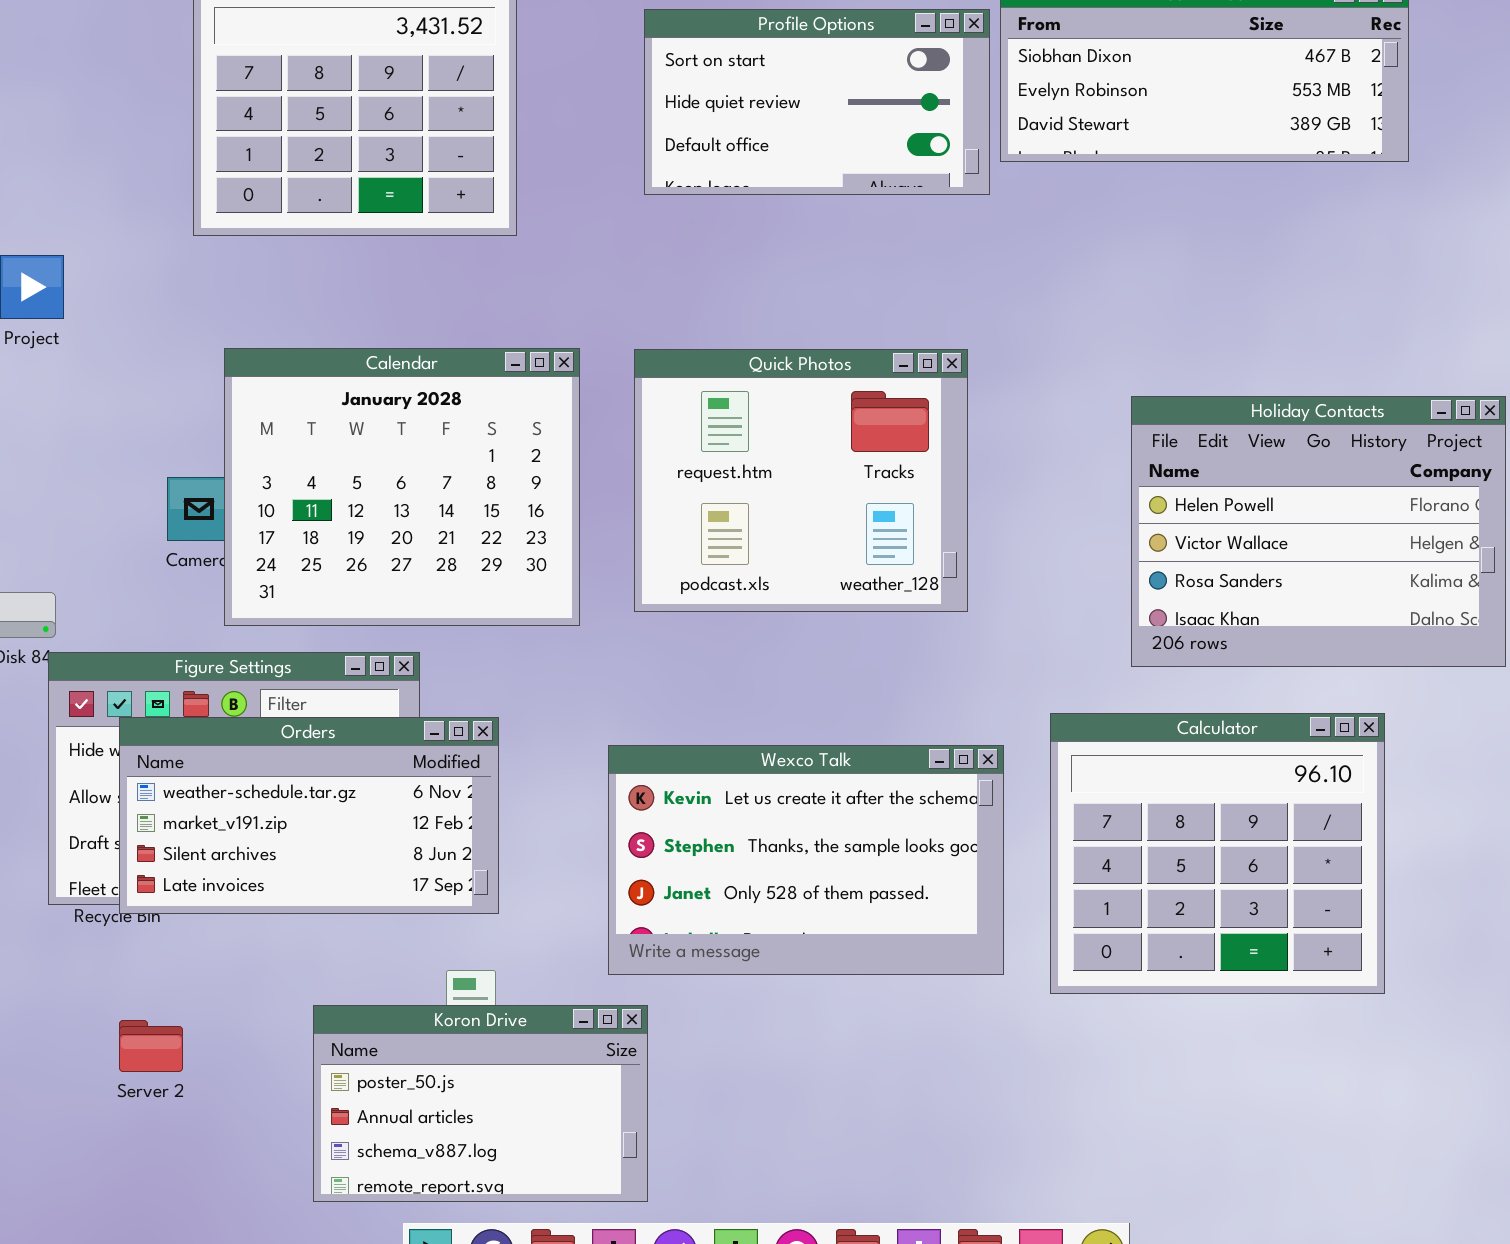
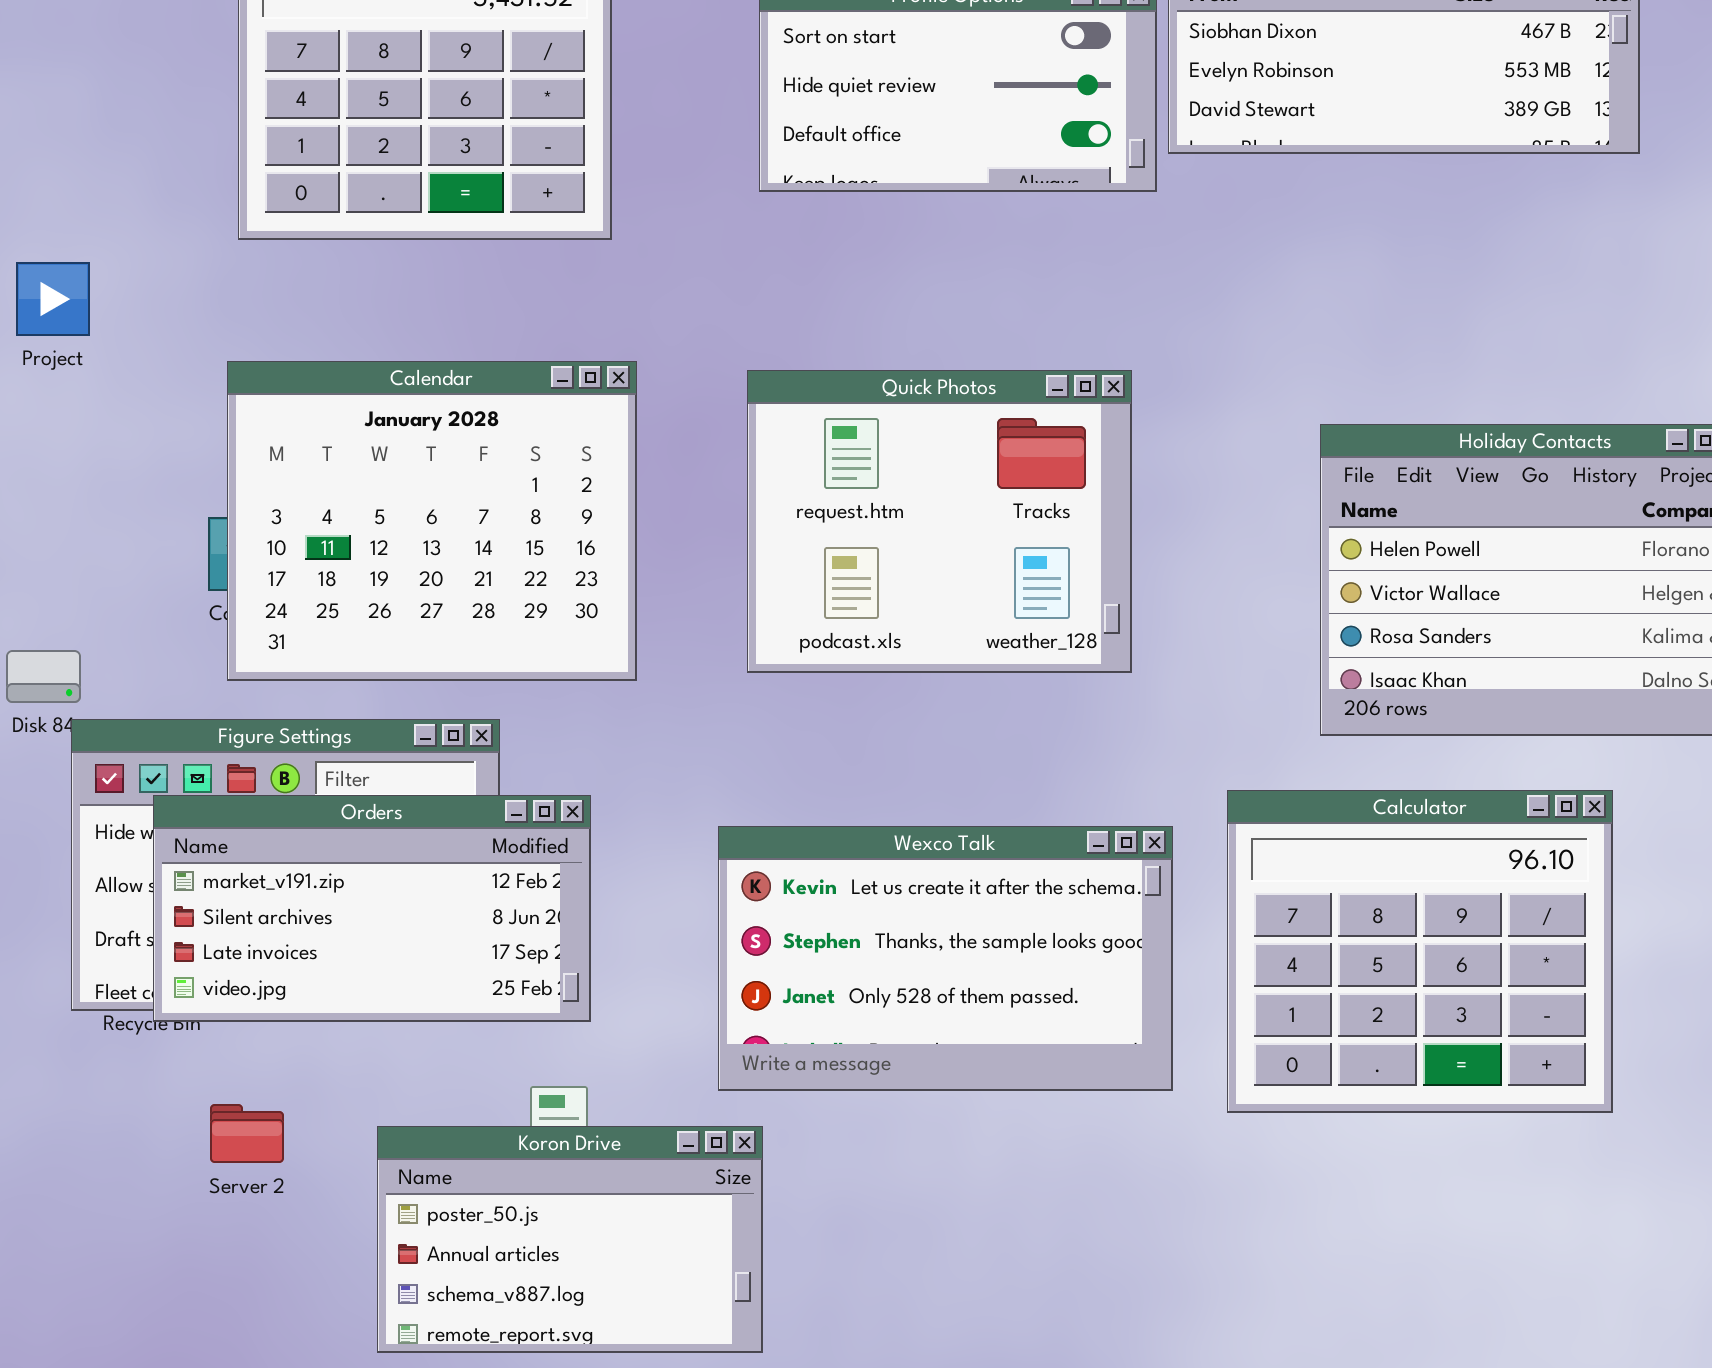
Calendar: [224,348,580,626] -> [227,361,637,681], moved
Orders: [119,717,499,914] -> [153,795,591,1022], scrolled down 1 row
Server 2: [119,1020,183,1072] -> [210,1104,284,1163], moved

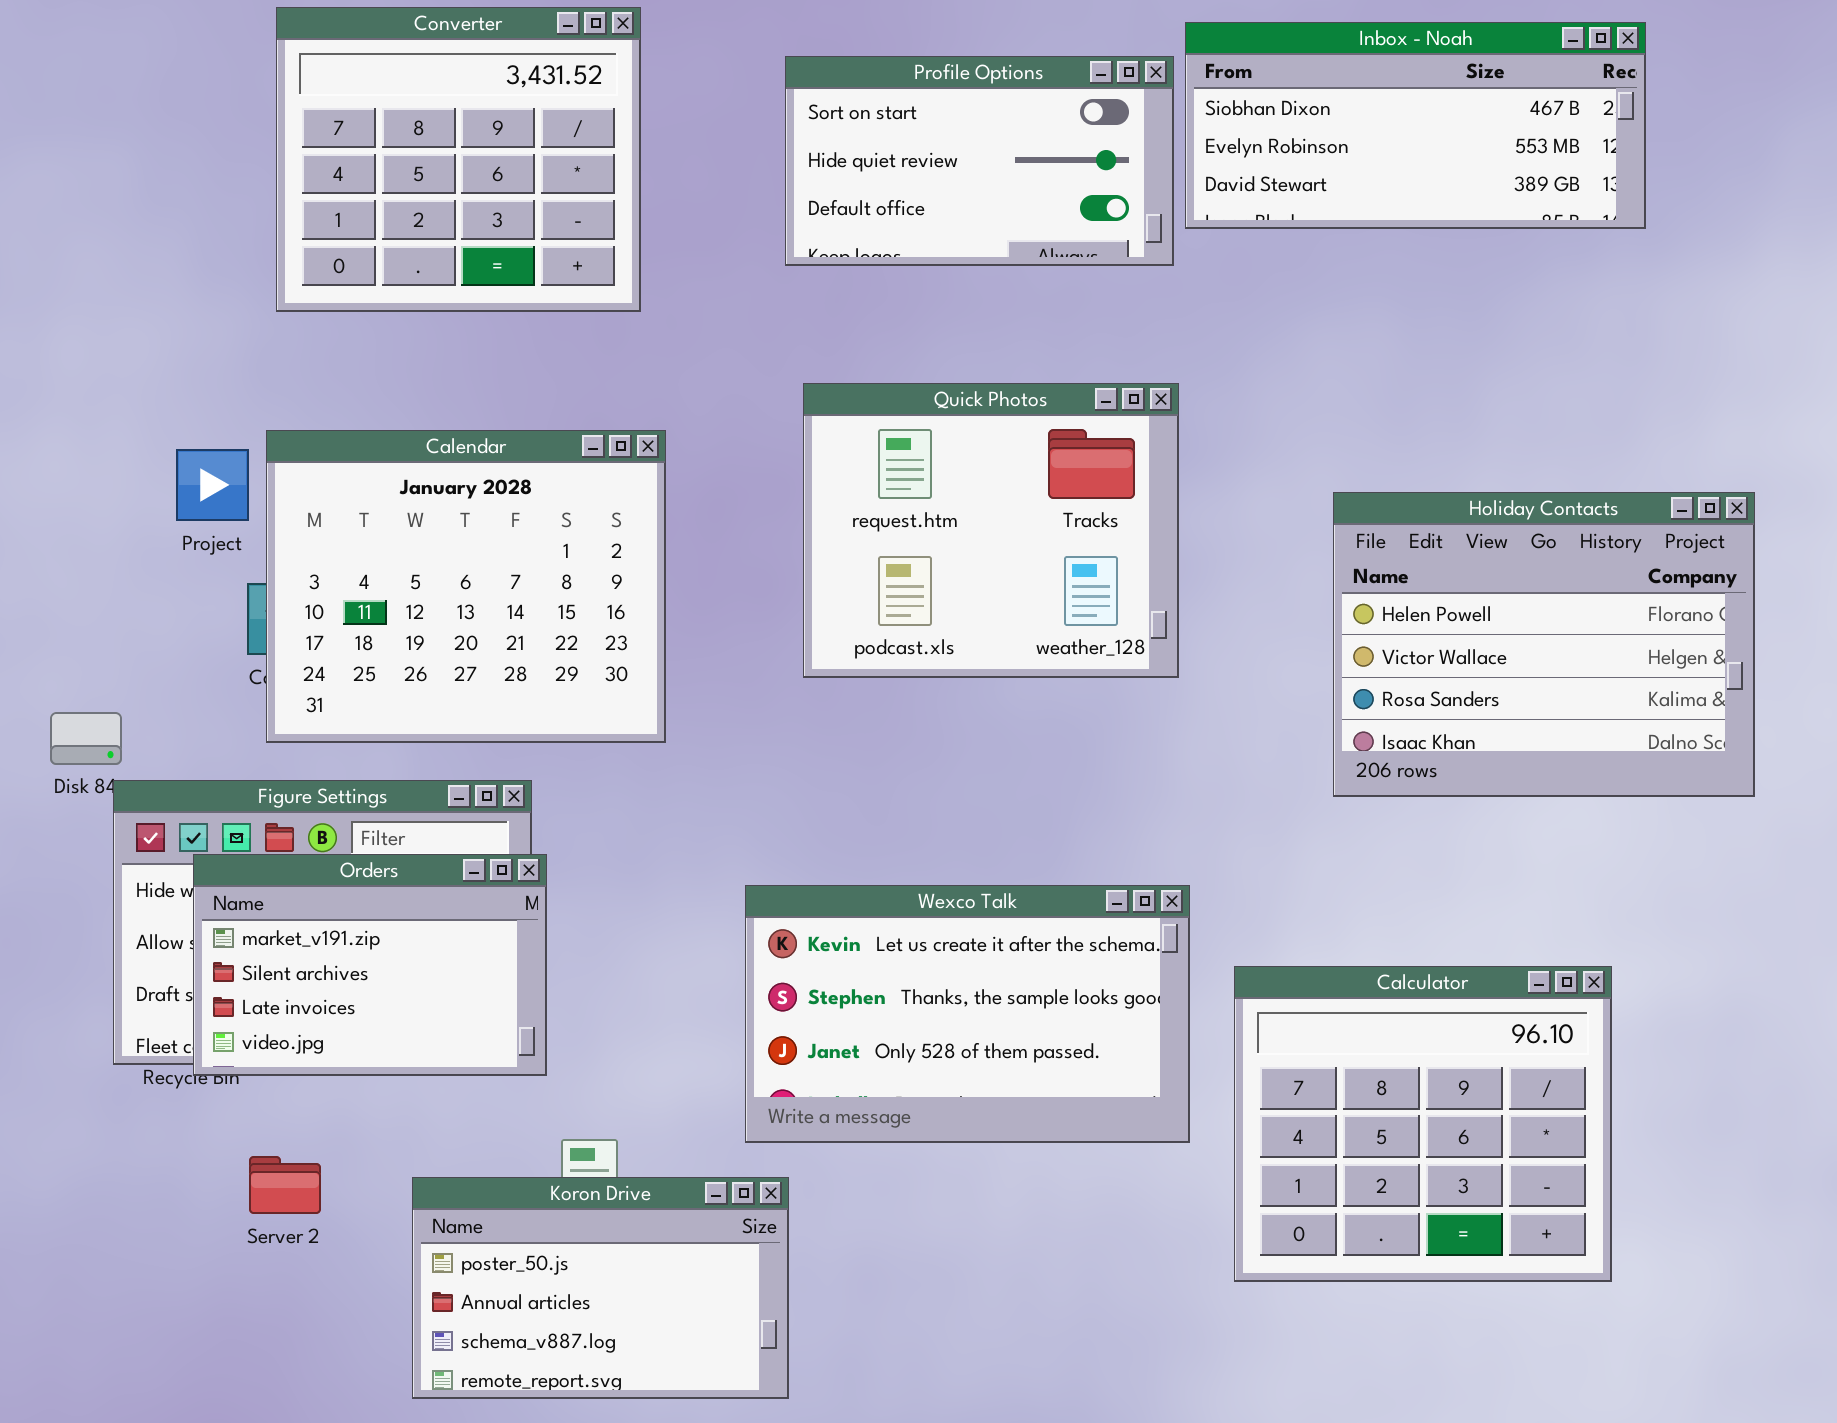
Project: [16,262,90,336] -> [176,449,249,521], moved
Quick Photos: [747,370,1132,673] -> [803,383,1179,678], moved
Calculator: [1227,790,1613,1113] -> [1234,966,1612,1282], moved
Orders: [153,795,591,1022] -> [193,854,547,1076], resized

